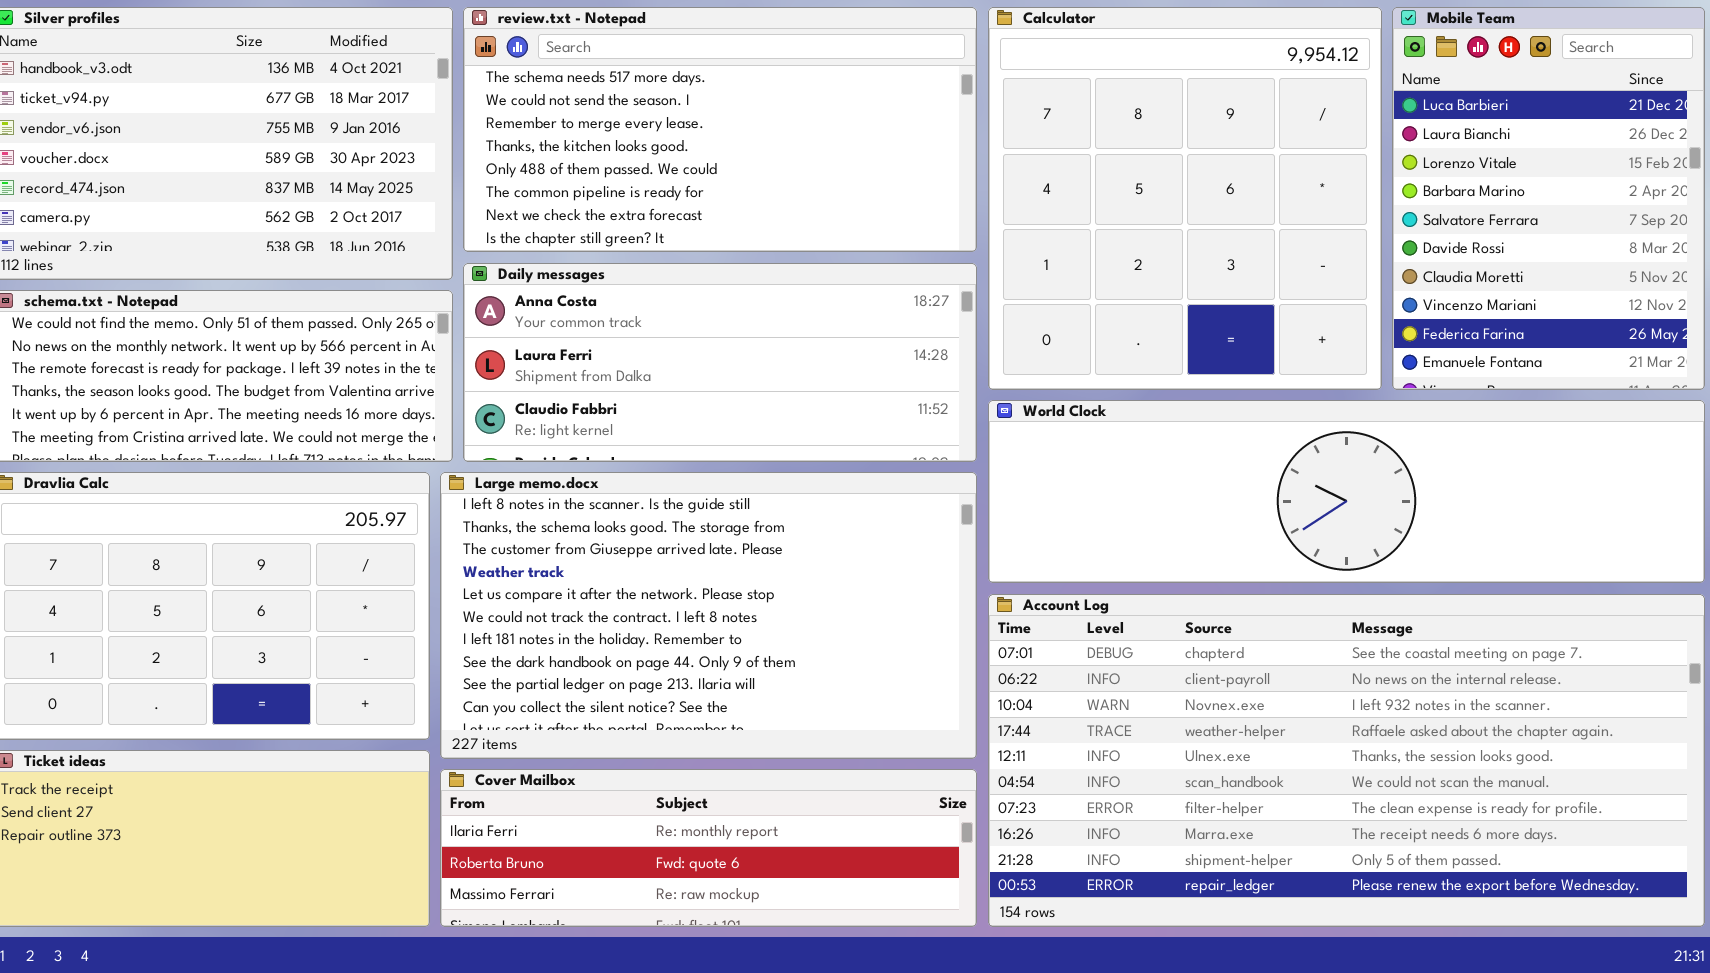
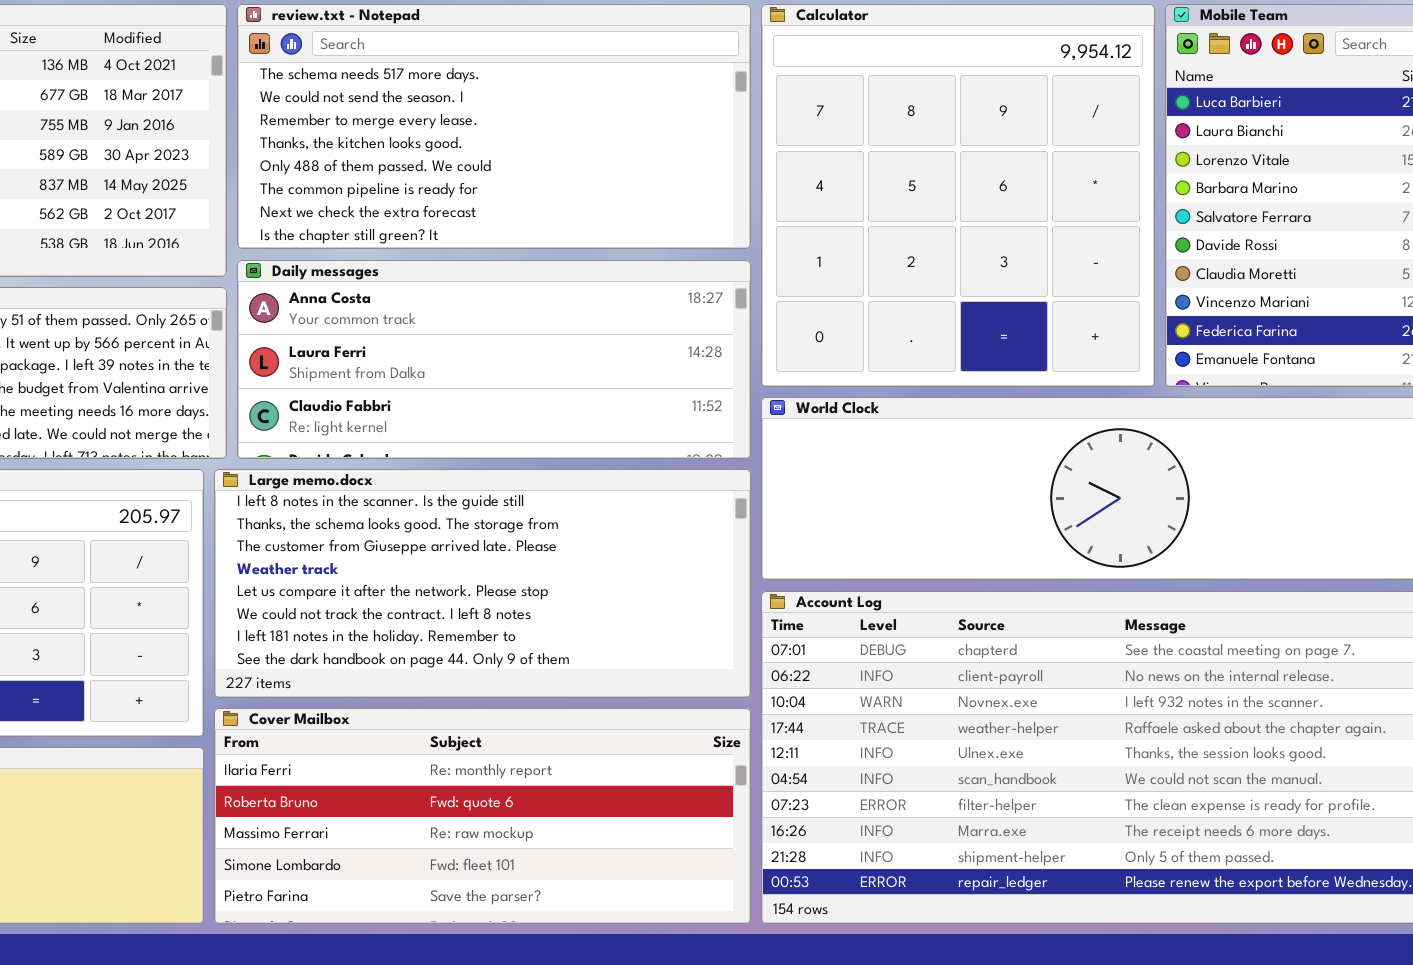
Large memo.docx: [440,472,977,759] -> [214,469,751,698], resized
Cover Mailbox: [440,769,977,927] -> [214,708,751,924], resized

